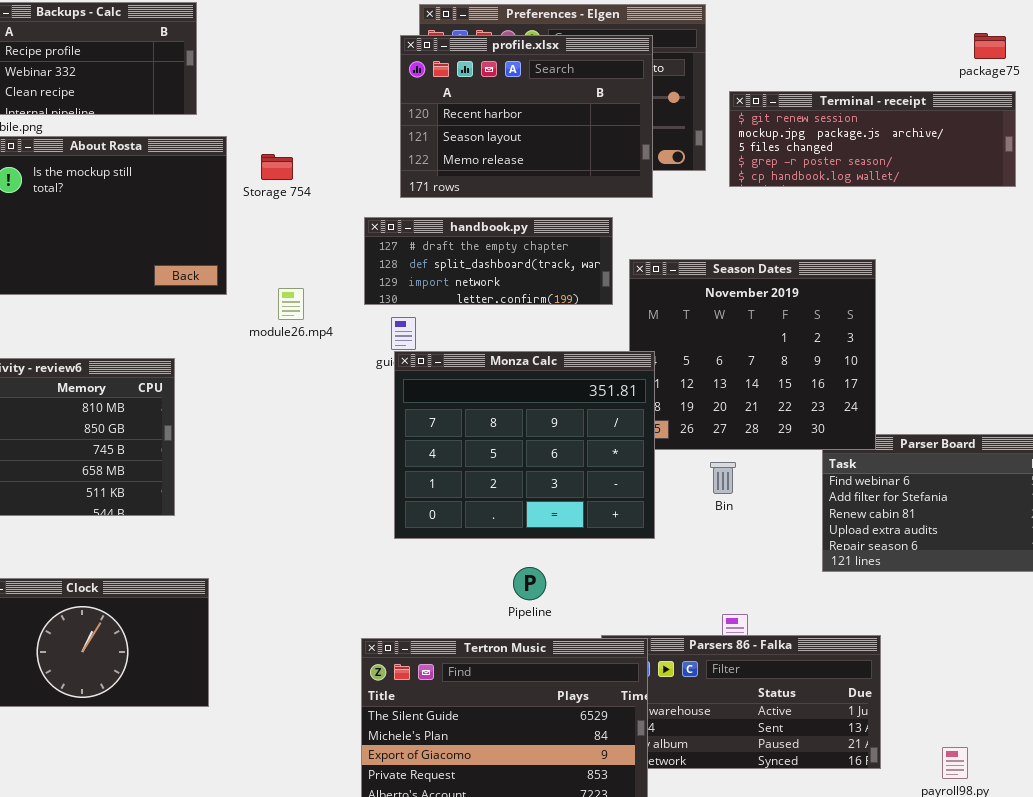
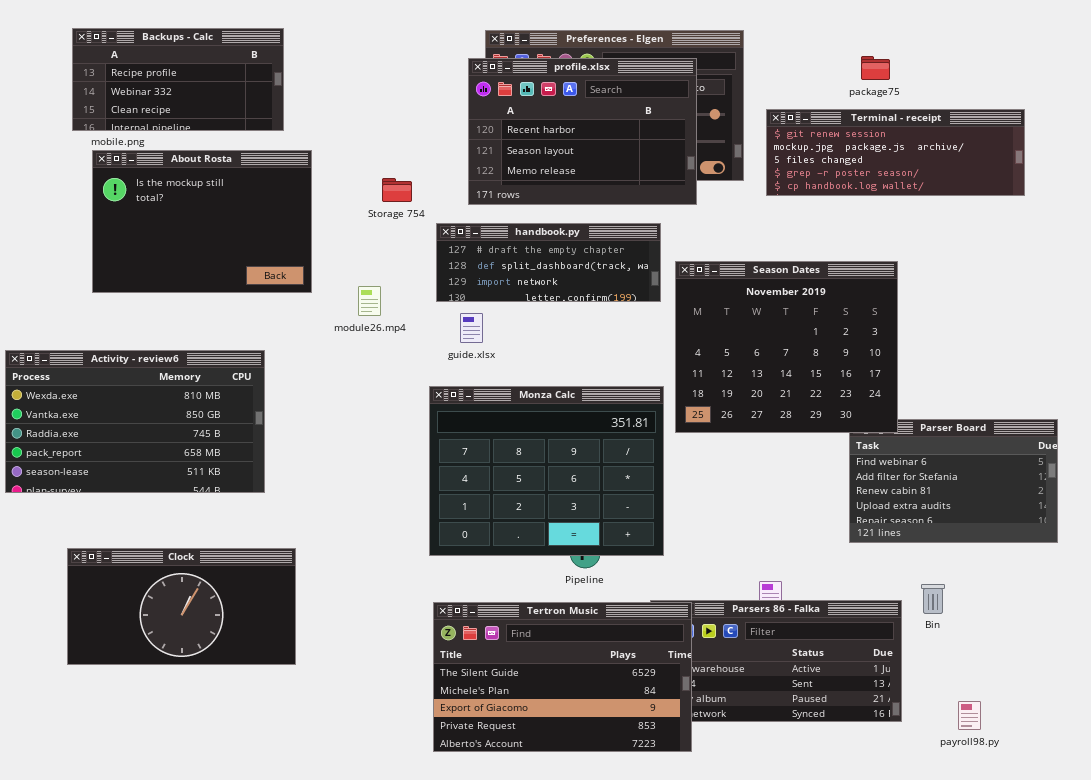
package75: [974,33,1006,59] -> [861,56,890,80], moved
Storage 754: [261,154,293,180] -> [382,178,412,202], moved
Monza Calc: [394,351,655,539] -> [429,386,664,556], moved
Bin: [710,462,736,494] -> [921,584,945,614], moved

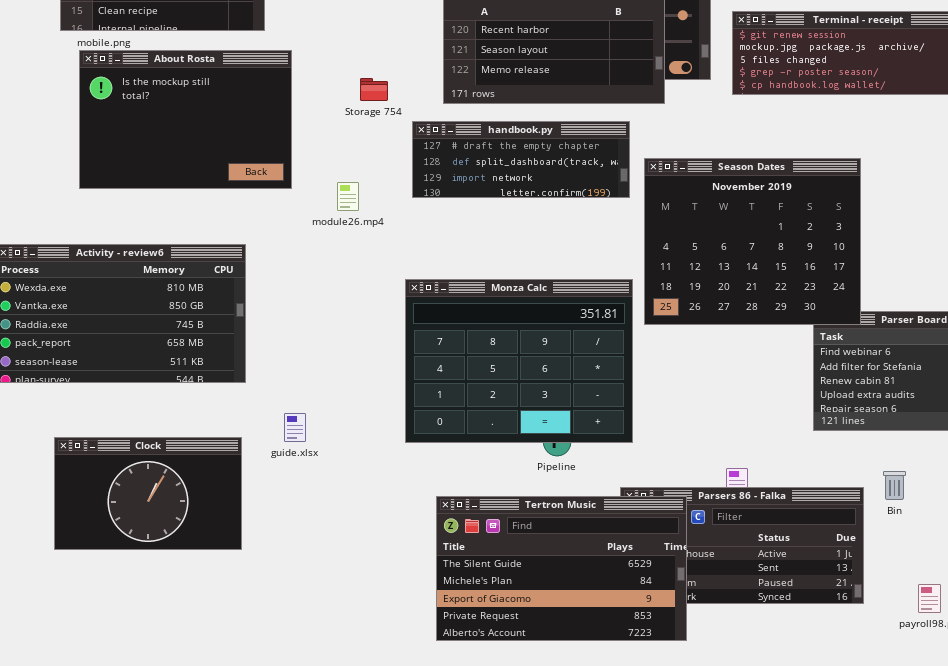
guide.xlsx: [460,313,483,343] -> [284,413,306,442], moved
Clock: [67,548,296,665] -> [54,437,242,550], resized
Tertron Music: [433,602,692,752] -> [436,496,687,641], moved

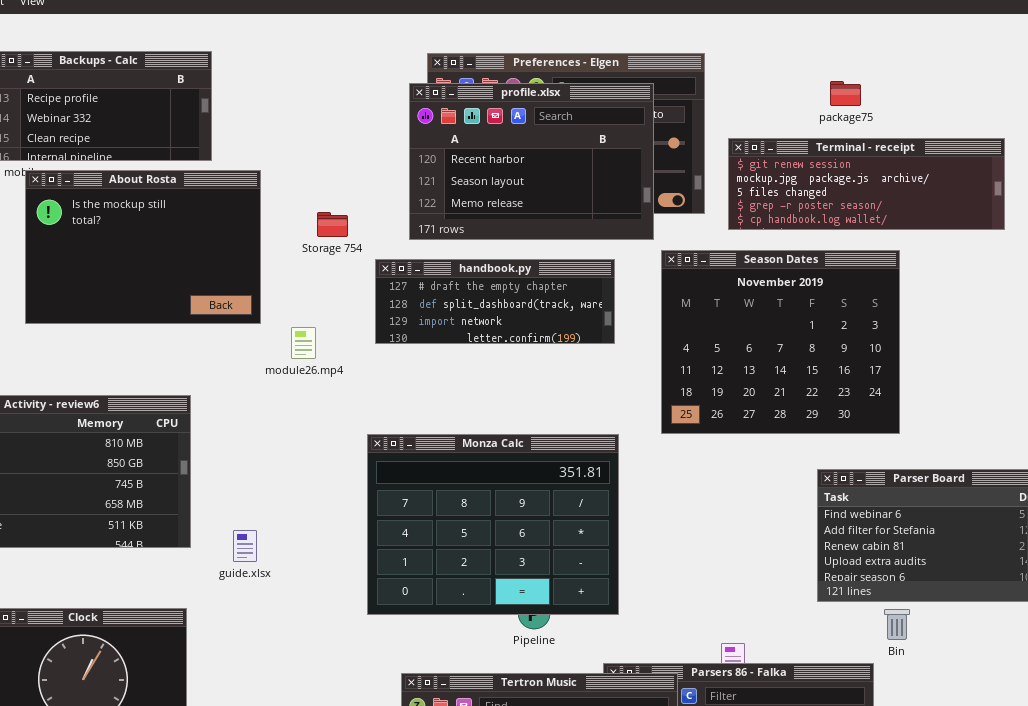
About Rosta: [79,50,292,189] -> [25,170,261,324], moved
Season Dates: [644,158,861,325] -> [661,250,900,434], moved
guide.xlsx: [284,413,306,442] -> [233,530,257,562], moved
Bin: [883,471,906,500] -> [884,609,910,640], moved

